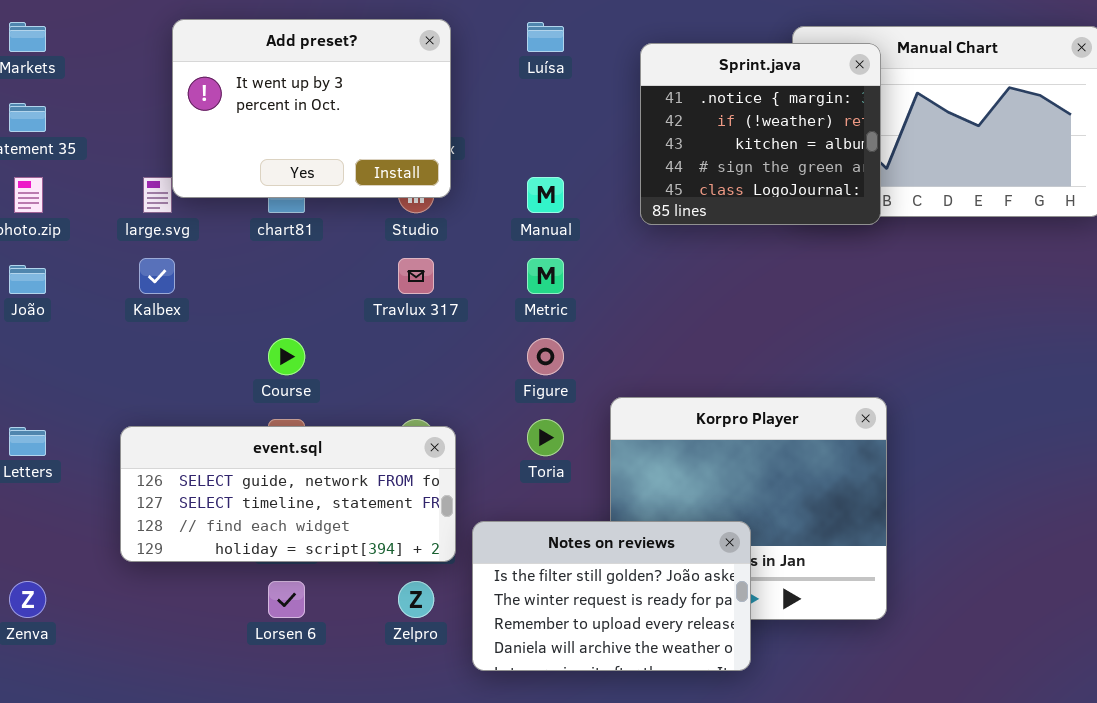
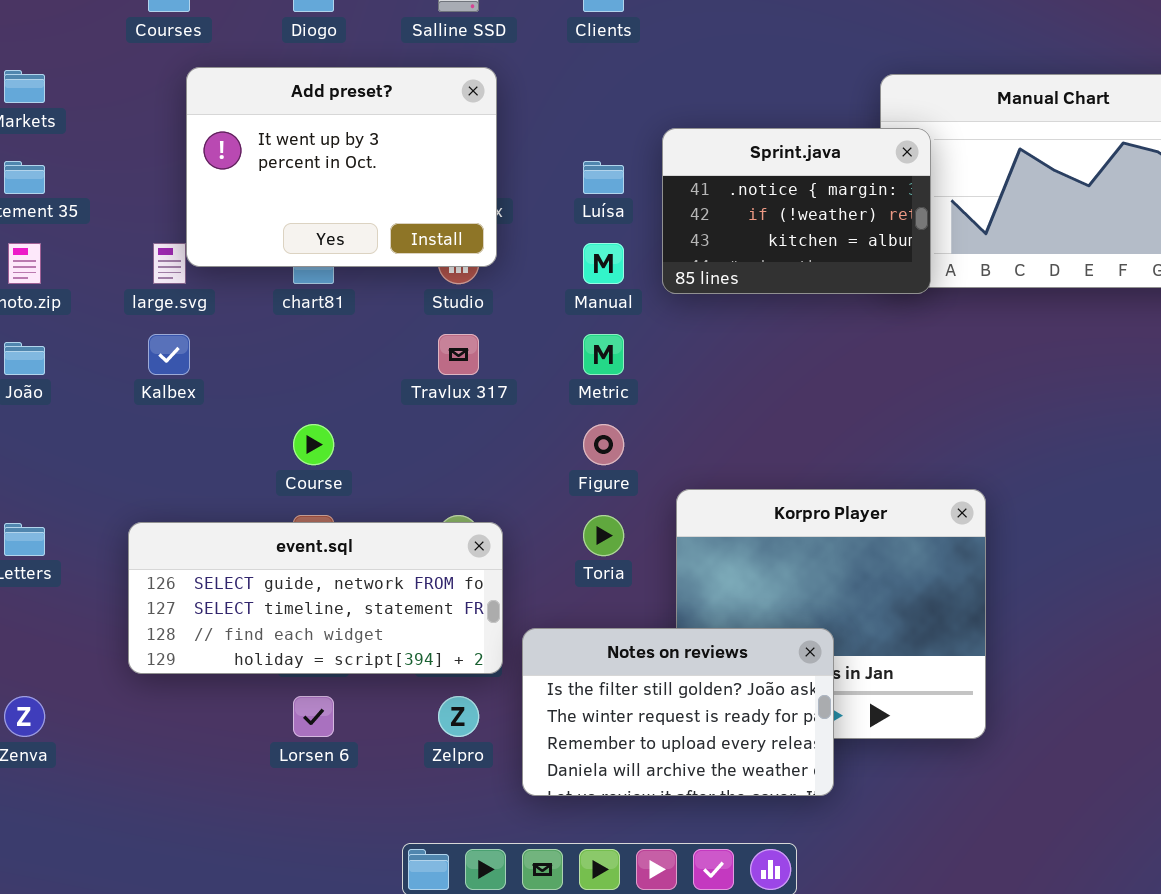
Luísa: [527,22,564,52] -> [583,161,624,194], moved
Sprint.java: [640,43,881,225] -> [662,128,931,294], moved, resized

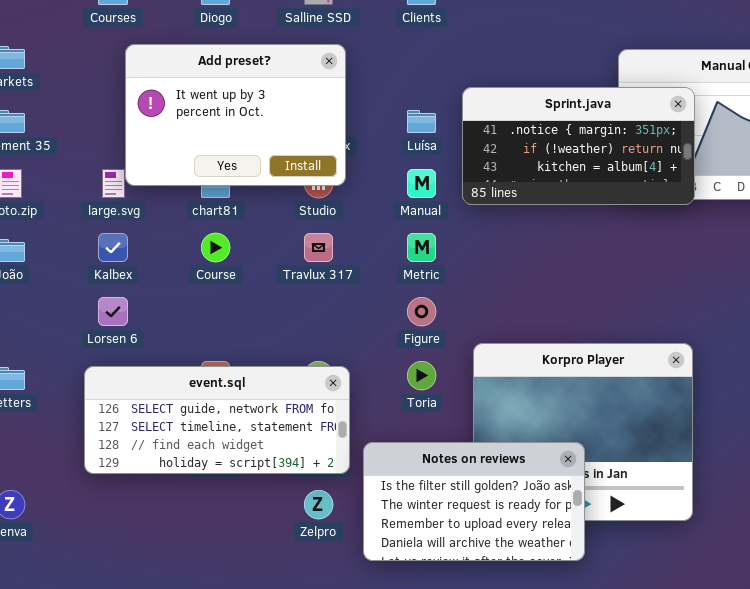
Sprint.java: [662,128,931,294] -> [462,87,695,205], resized
Course: [293,424,334,465] -> [201,233,230,262], moved
Lorsen 6: [293,696,334,737] -> [98,297,128,326], moved

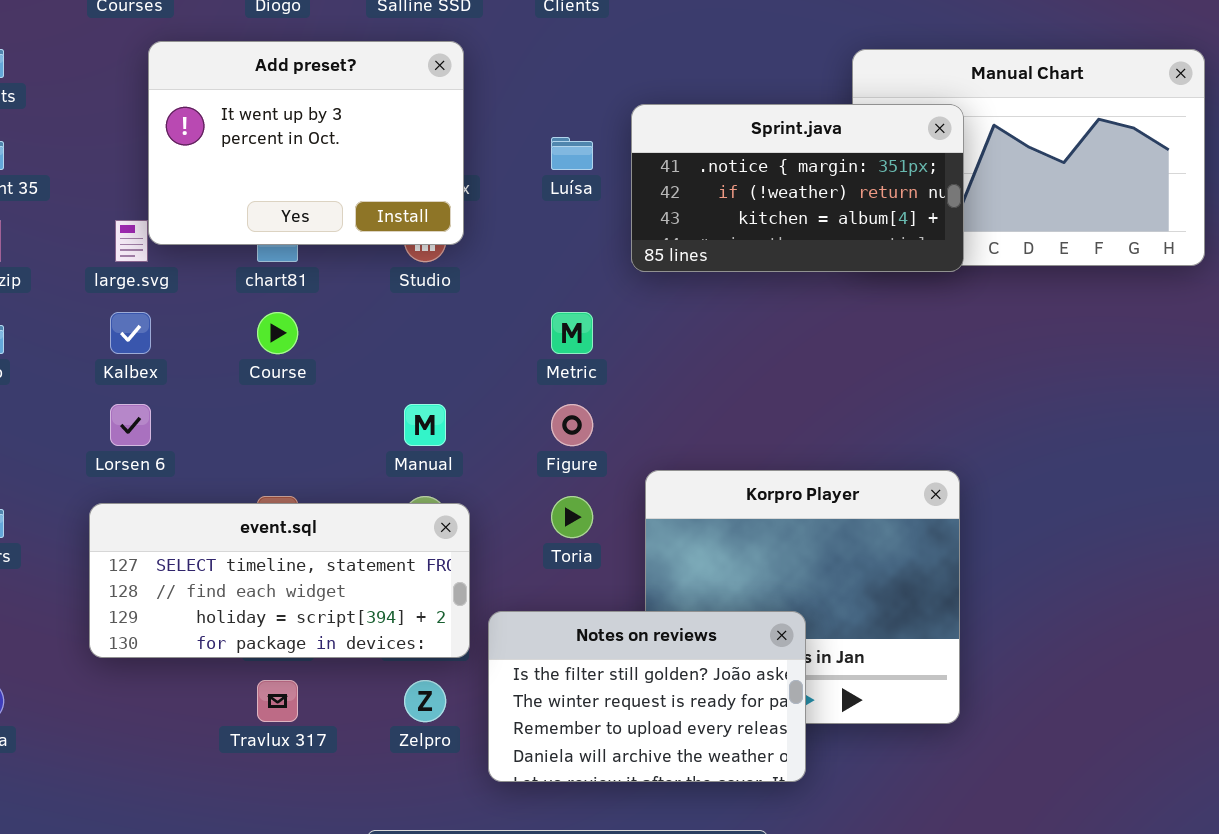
Manual: [407,169,436,198] -> [404,404,446,446], moved
Travlux 317: [304,233,333,262] -> [257,680,298,722], moved
event.sql: [84,366,350,474] -> [89,503,470,658], scrolled down 1 row

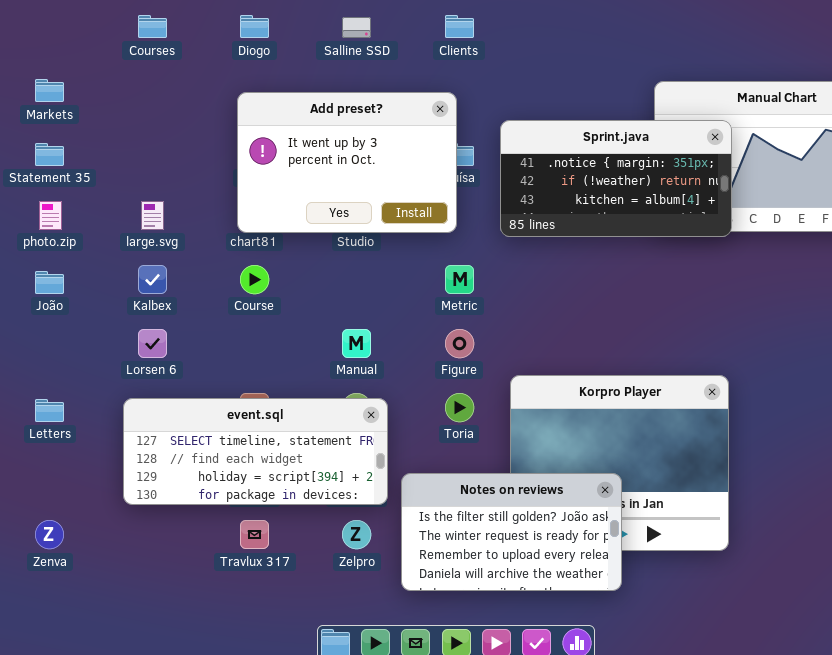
Add preset?: [148,41,464,245] -> [237,92,457,233], moved

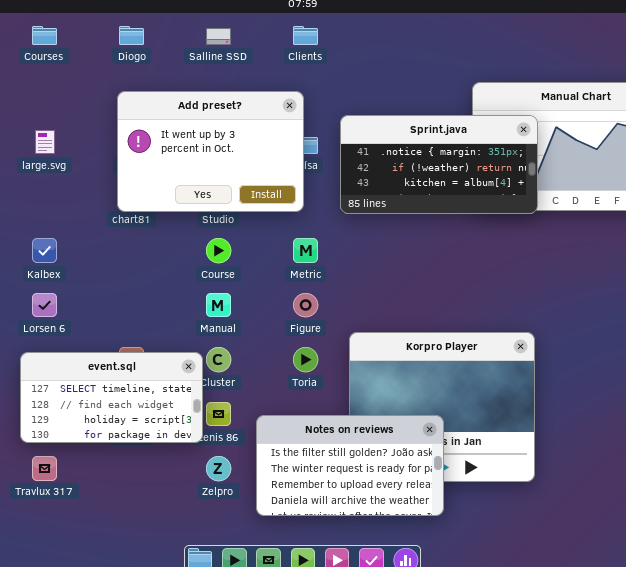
large.svg: [141,201,164,230] -> [35,130,55,154], moved
Course: [240,265,269,294] -> [206,238,231,263], moved
event.sql: [123,398,388,505] -> [20,352,203,443], resized
Travlux 317: [240,520,269,549] -> [32,456,57,481], moved

